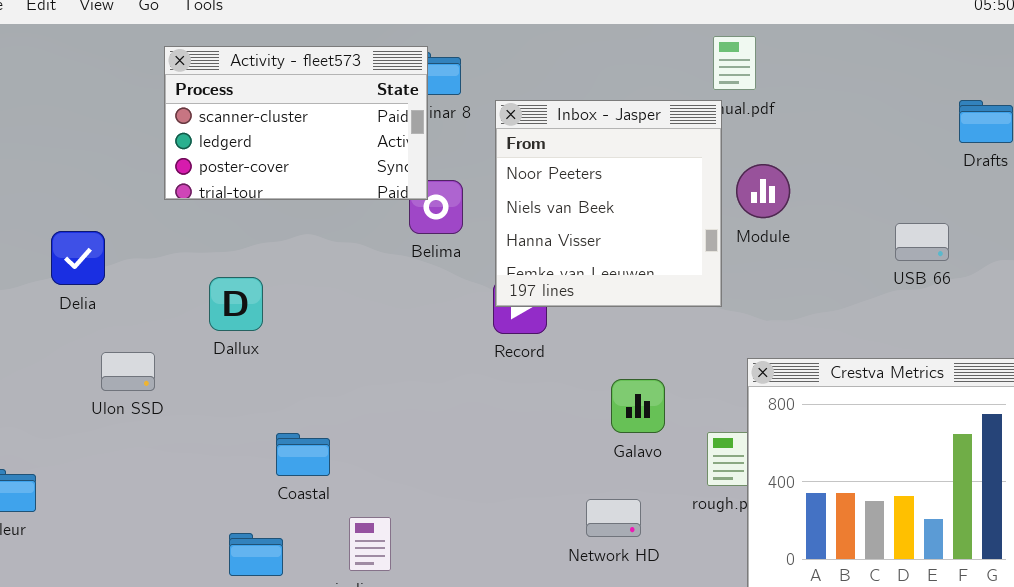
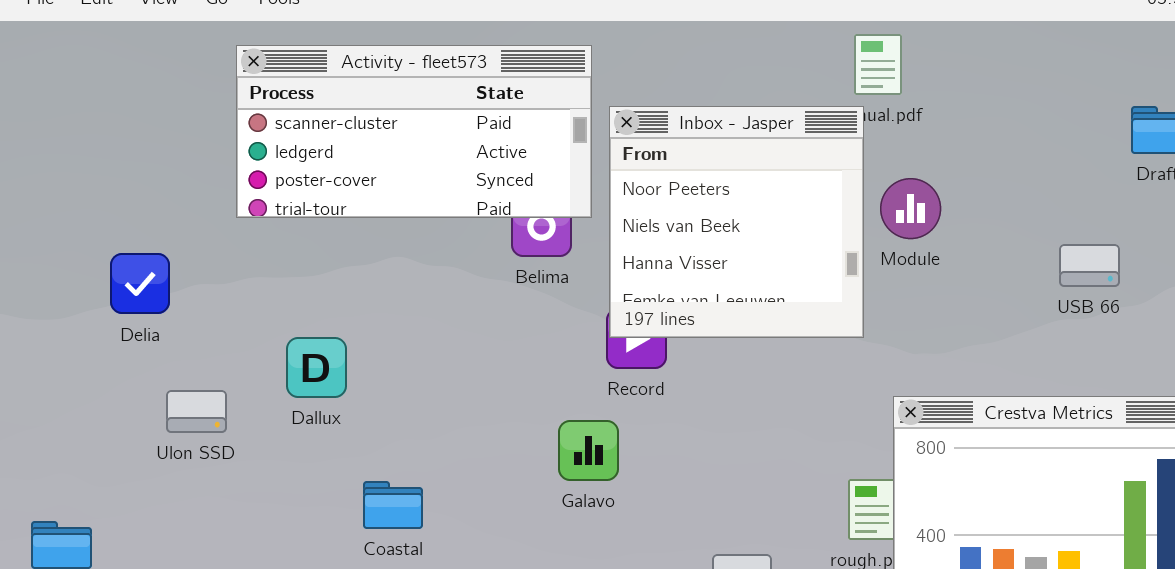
Activity - fleet573: [164,46,428,200] -> [236,45,592,218], resized
Dallux: [209,277,263,331] -> [286,337,347,398], moved
Galavo: [611,379,665,433] -> [558,420,619,481], moved

